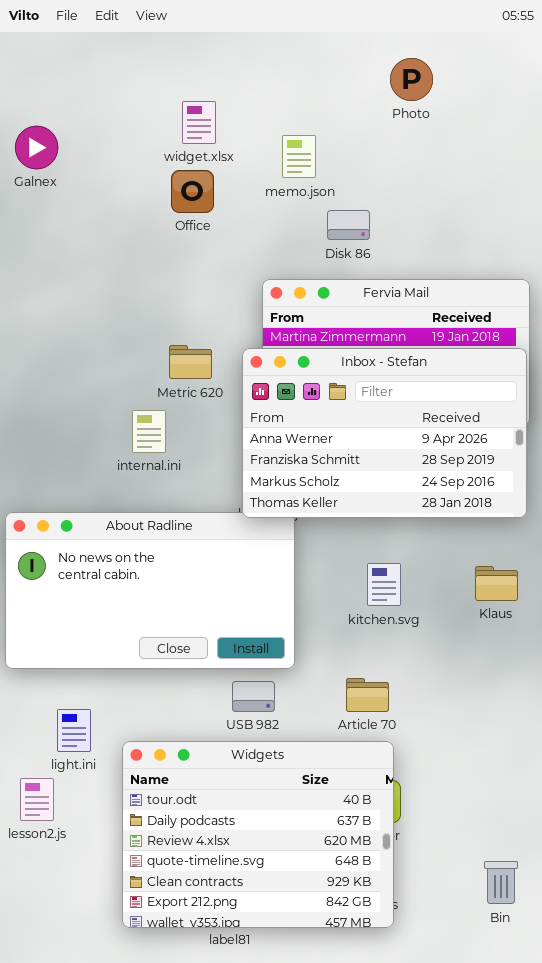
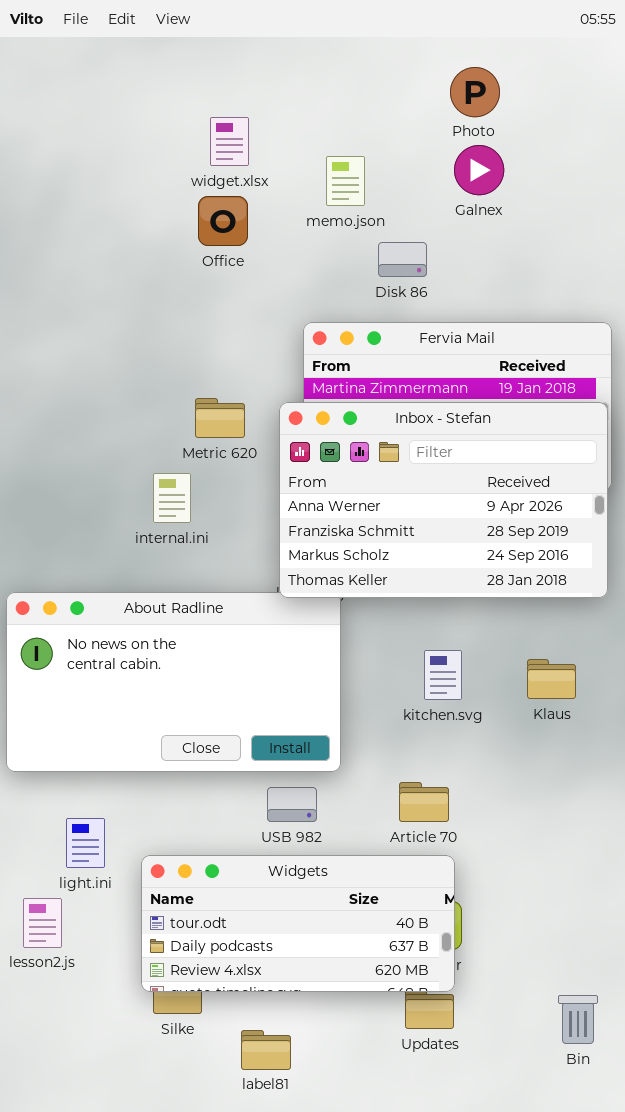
Galnex: [15,126,58,169] -> [454,145,504,195], moved
Klaus: [475,566,518,601] -> [527,659,576,699], moved
Widgets: [122,741,394,928] -> [141,855,455,992], resized

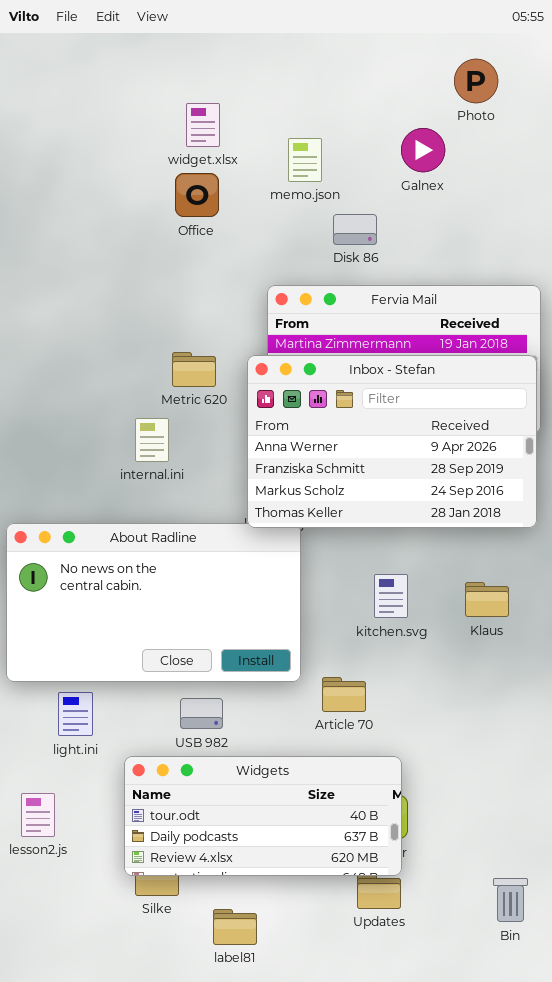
Photo: [450,67,500,117] -> [454,59,498,103], moved
Article 70: [399,782,449,822] -> [322,677,366,712], moved
USB 982: [267,787,317,822] -> [180,698,223,729], moved
light.ini: [66,818,105,868] -> [58,692,93,736], moved

